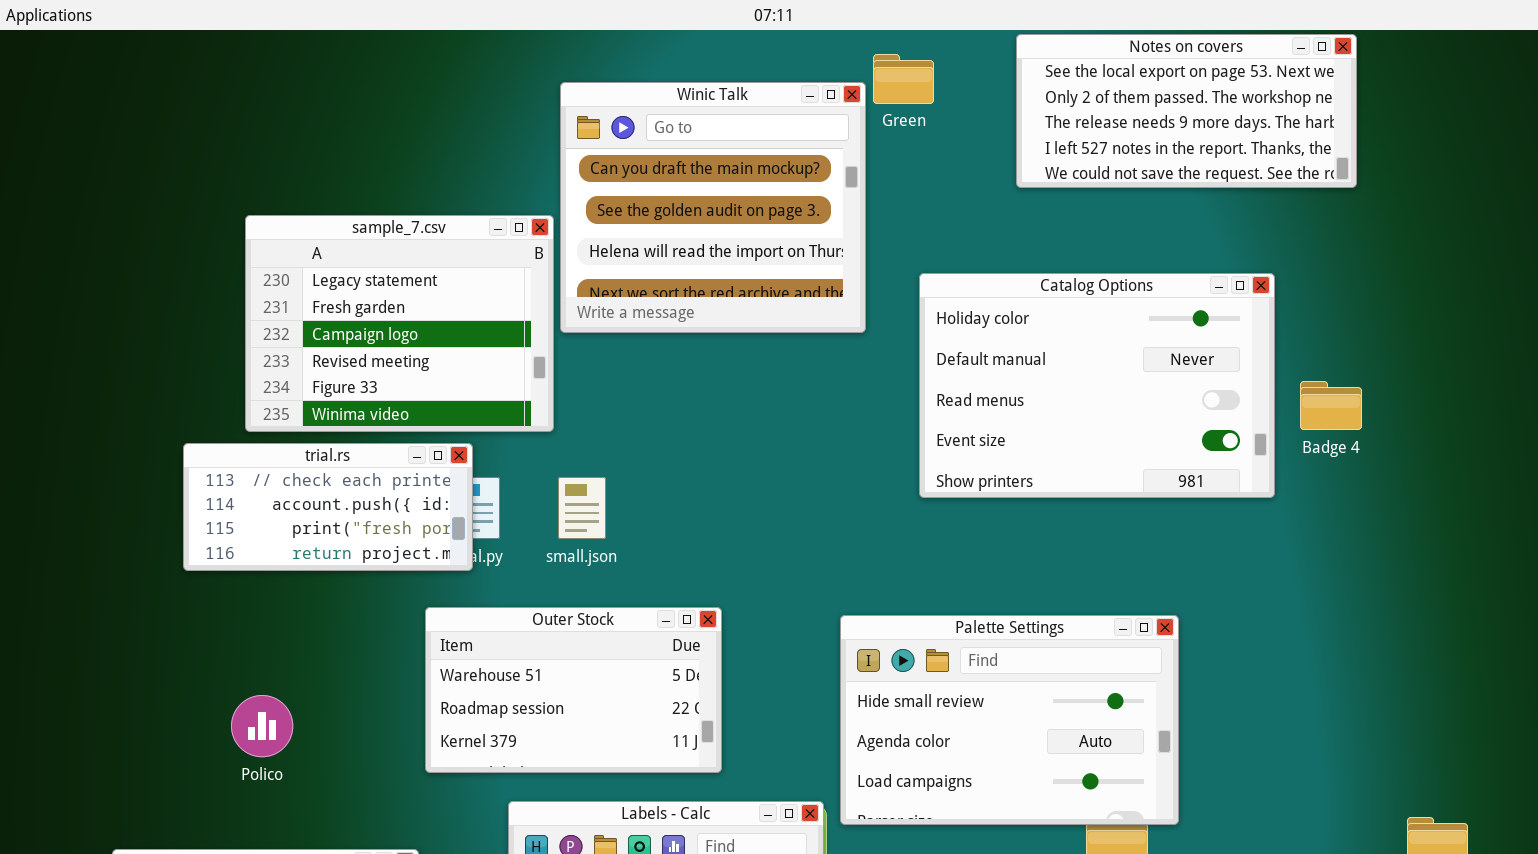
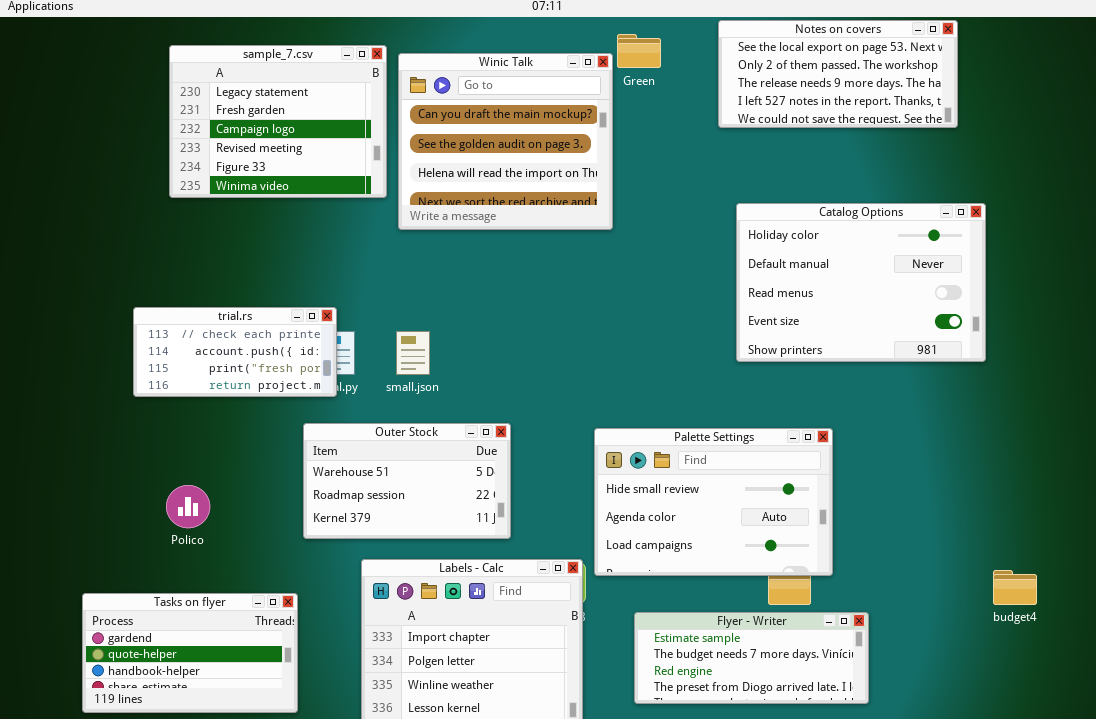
sample_7.csv: [245,215,554,432] -> [169,45,387,198], moved
Catalog Options: [919,273,1275,498] -> [736,203,986,362], moved

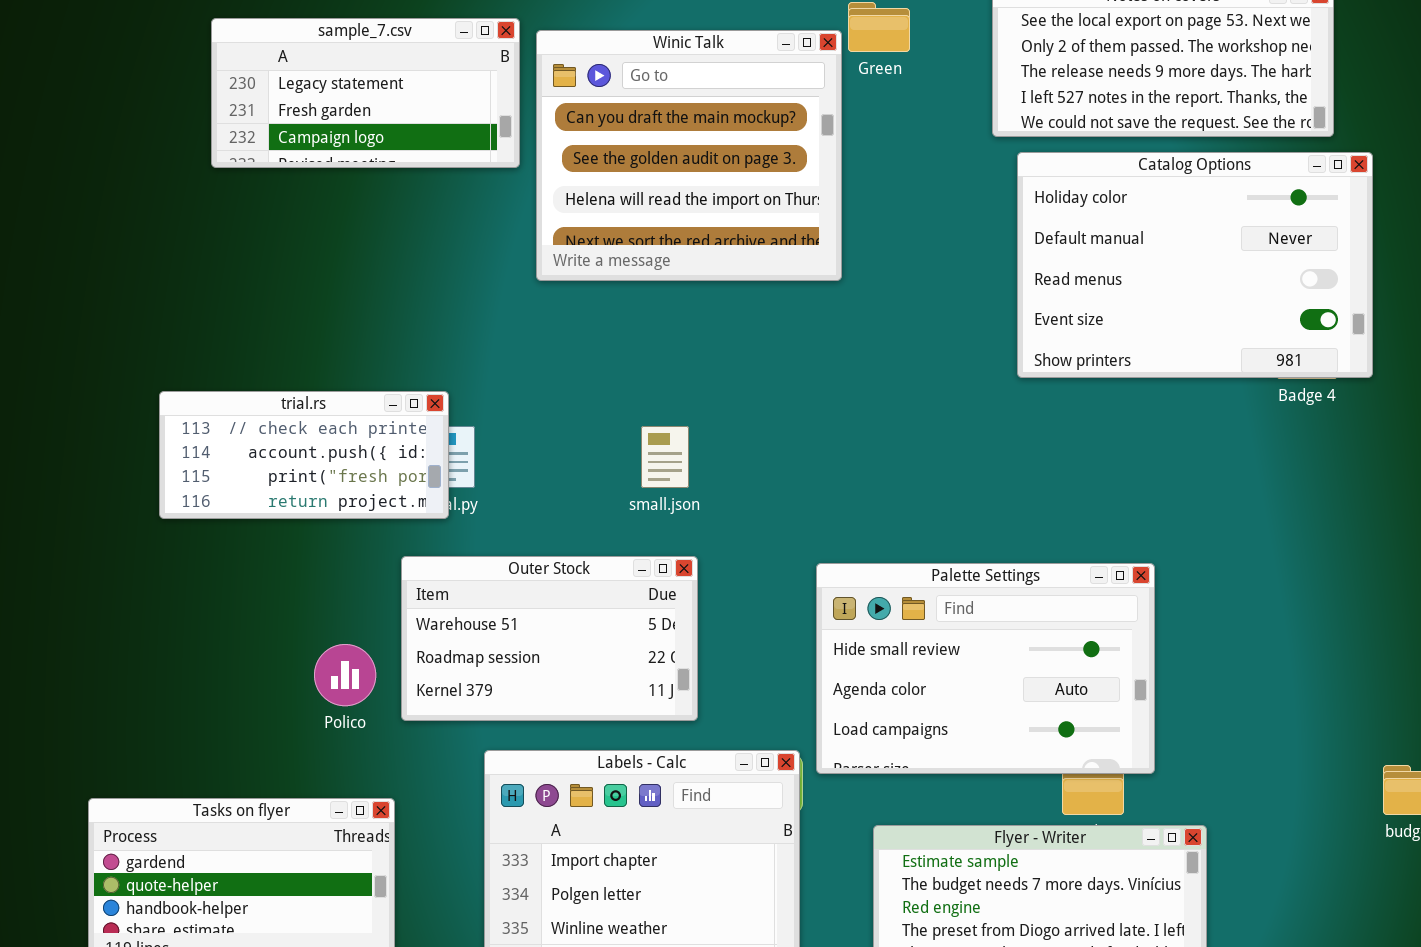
sample_7.csv: [169,45,387,198] -> [211,18,520,168], resized
Catalog Options: [736,203,986,362] -> [1017,152,1373,378], moved
small.json: [396,331,430,375] -> [641,426,689,488], moved
Polico: [166,485,210,528] -> [314,644,376,706], moved

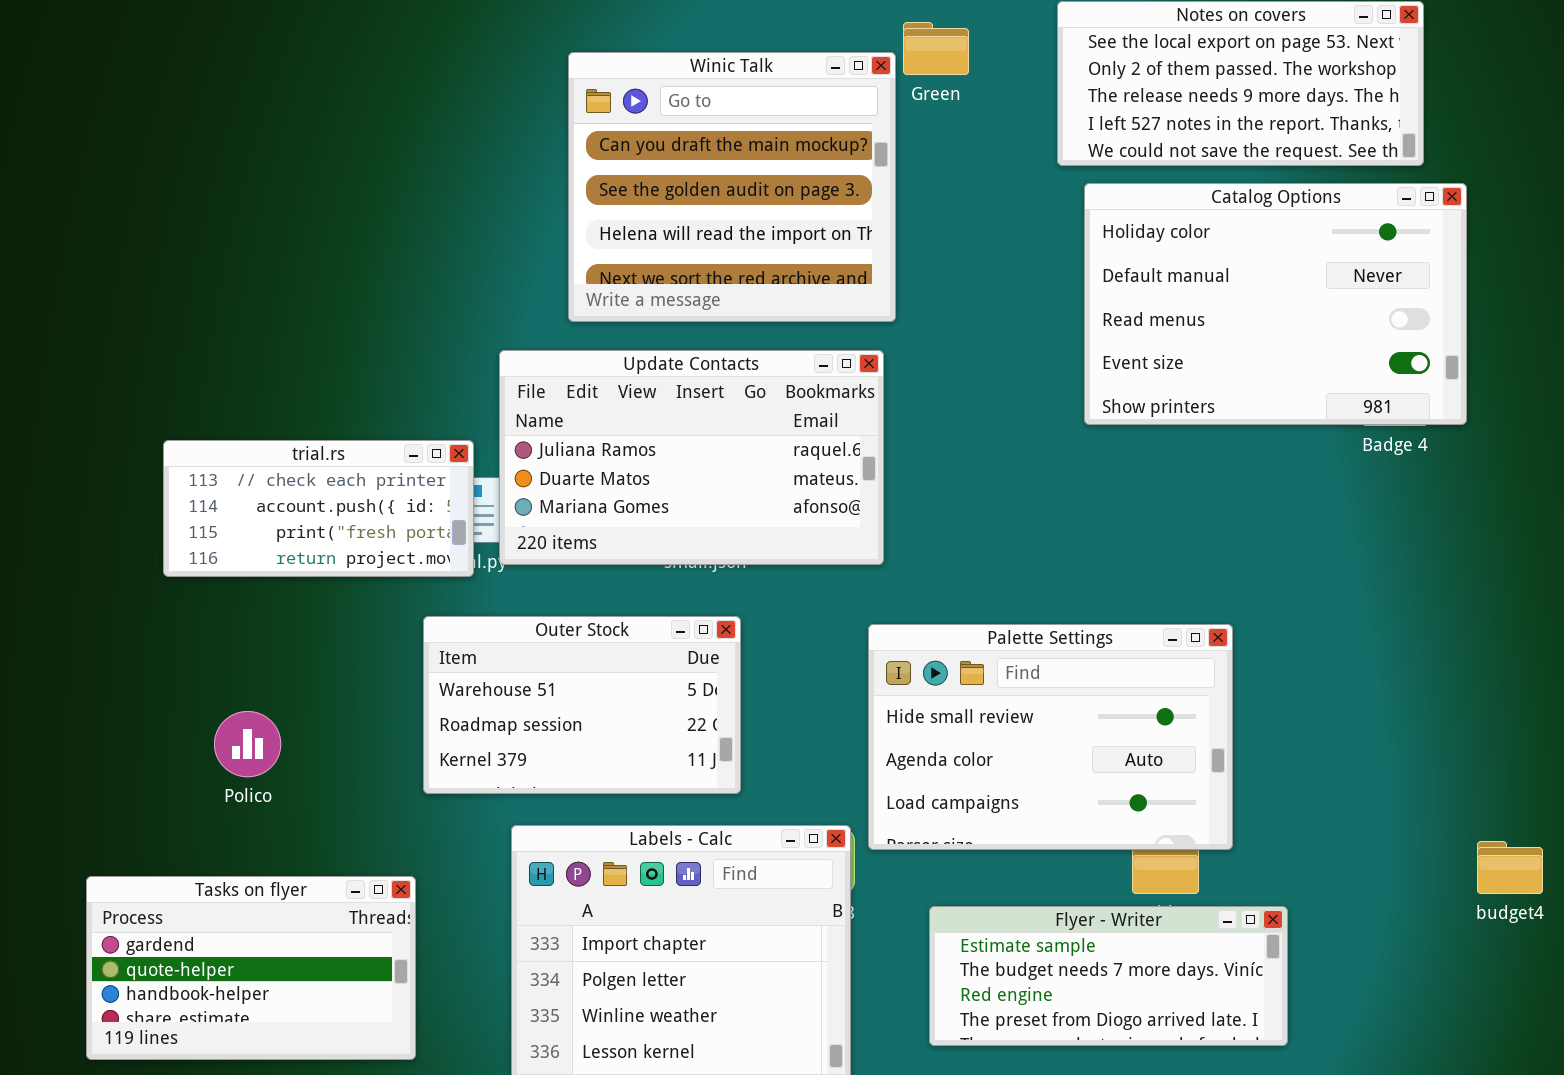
sample_7.csv: [211,18,520,168] -> none, closed
Update Contacts: none -> [499,350,884,565], opened
Polico: [314,644,376,706] -> [214,711,281,777], moved

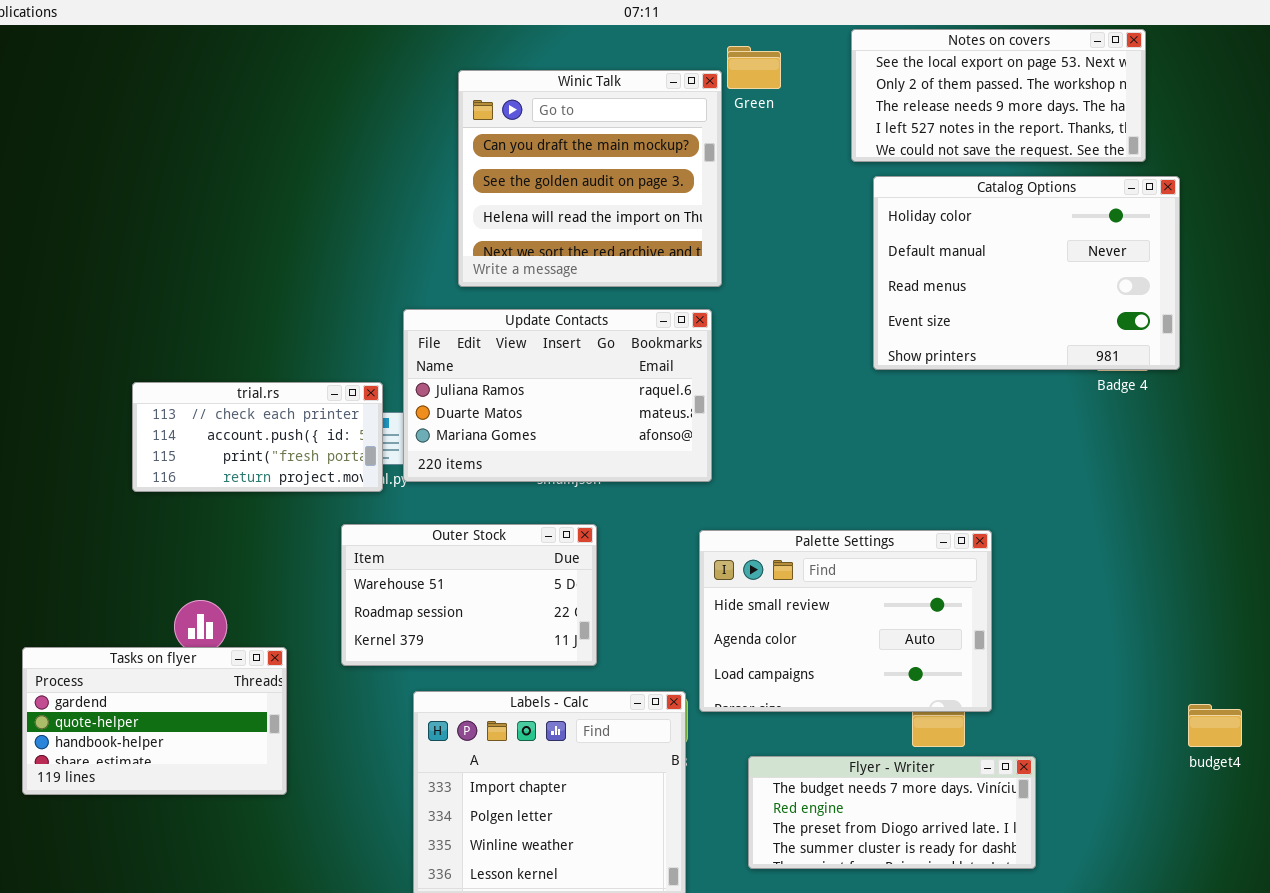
Tasks on flyer: [86,876,416,1060] -> [22,647,287,795], moved
Flyer - Writer: [929,906,1288,1046] -> [748,756,1036,869], scrolled down 1 row

